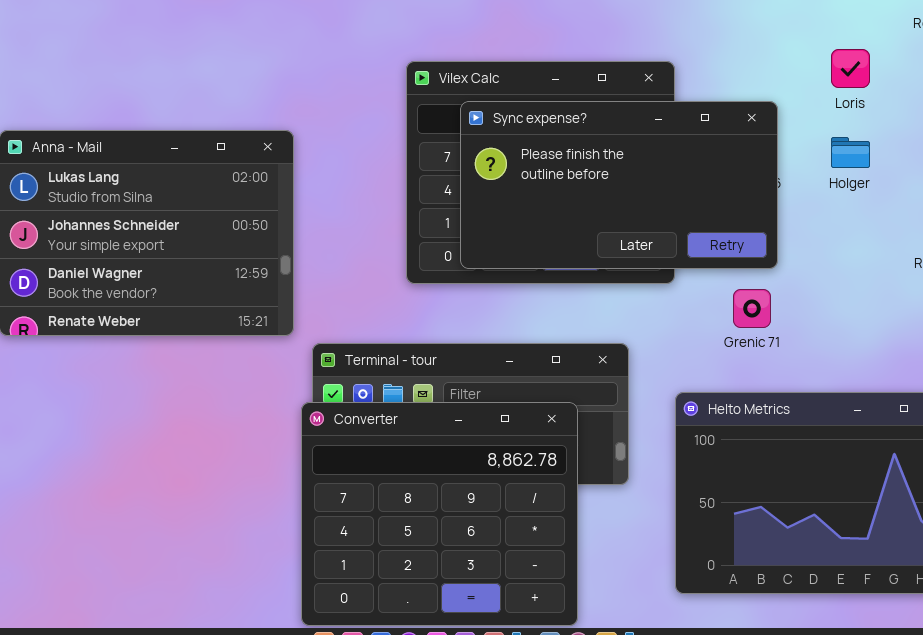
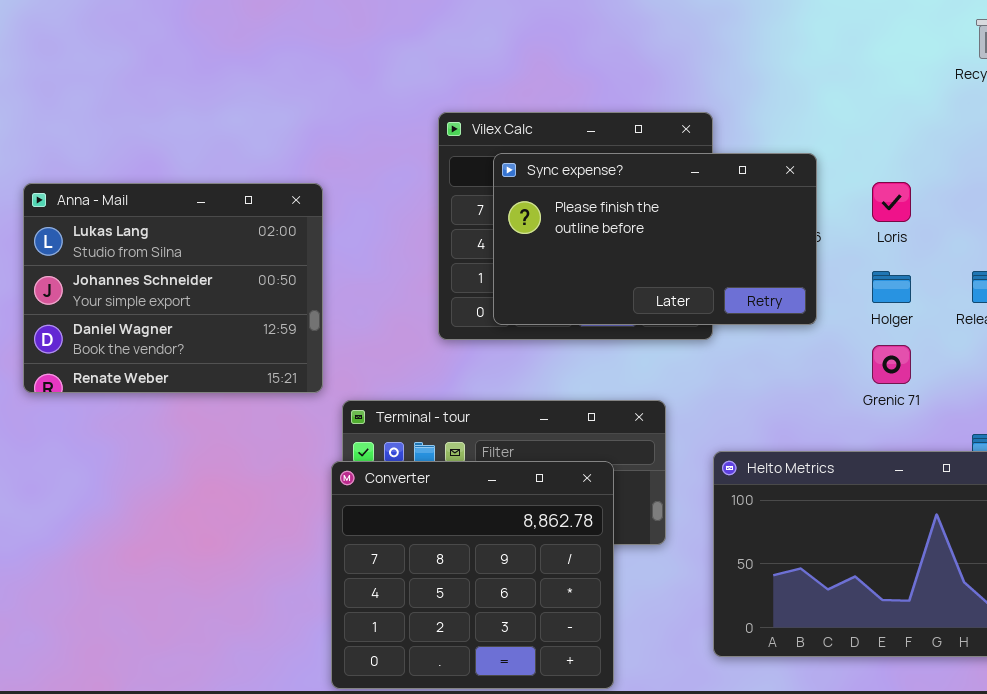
Loris: [831,49,870,88] -> [872,182,911,222], moved
Holger: [831,137,870,168] -> [872,271,911,303], moved
Grenic 71: [733,289,771,328] -> [872,345,911,384], moved

